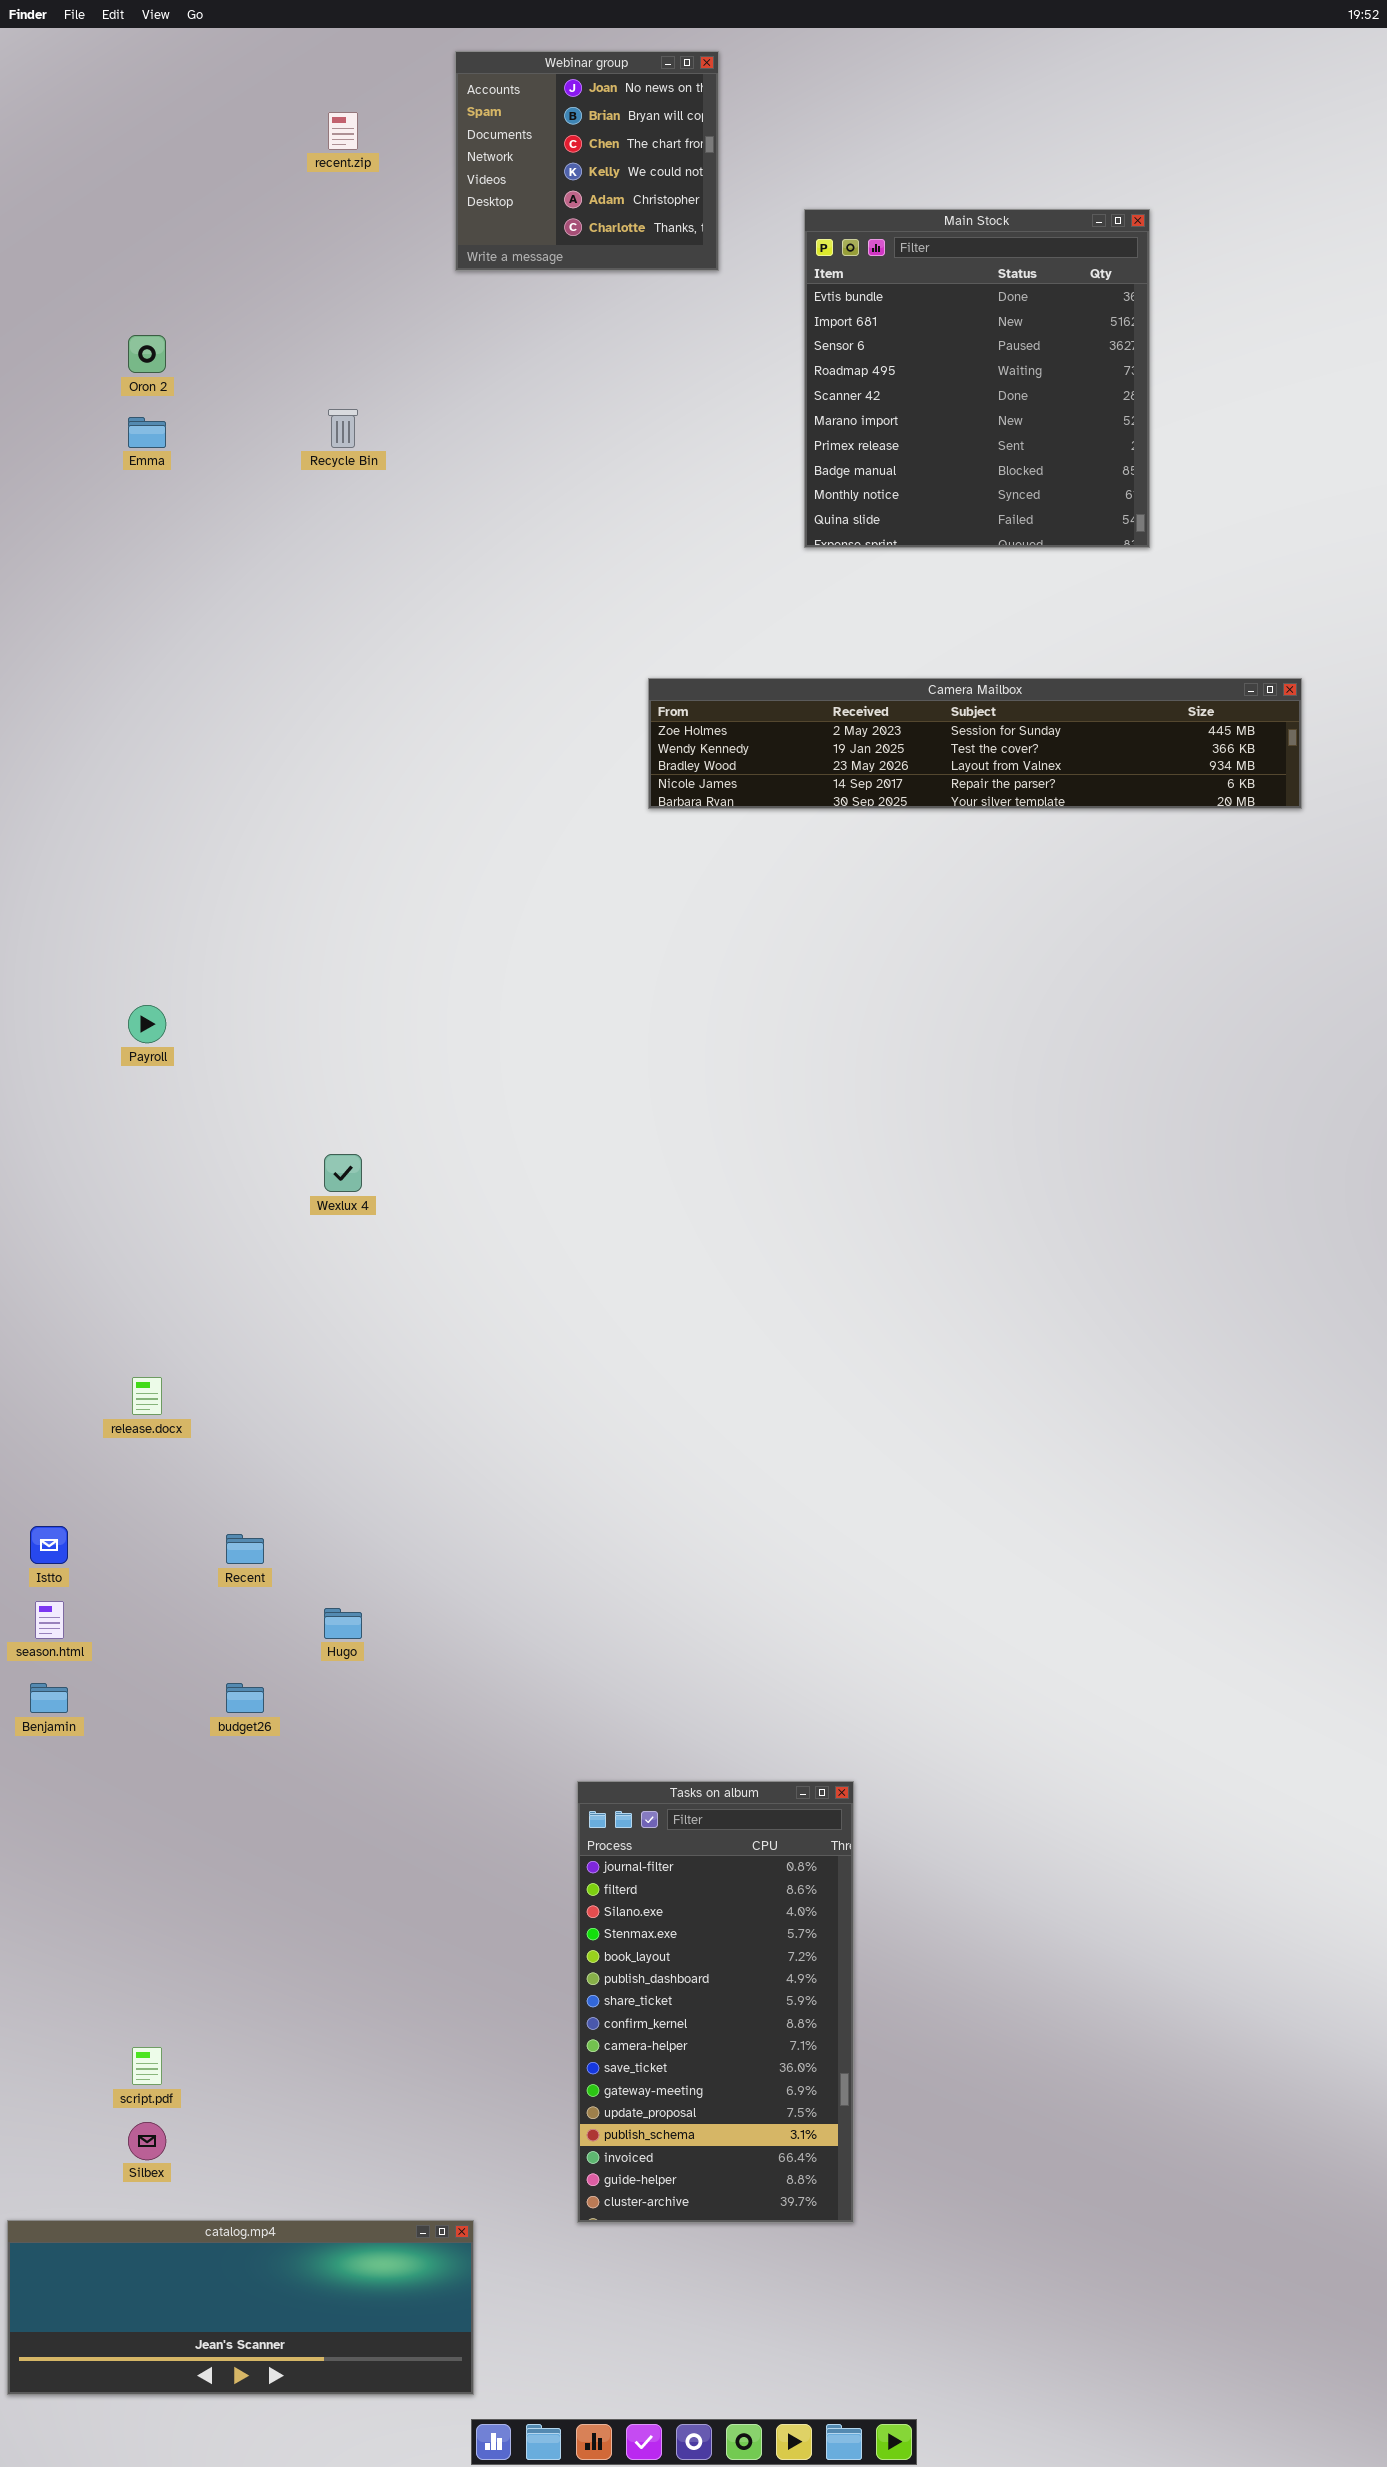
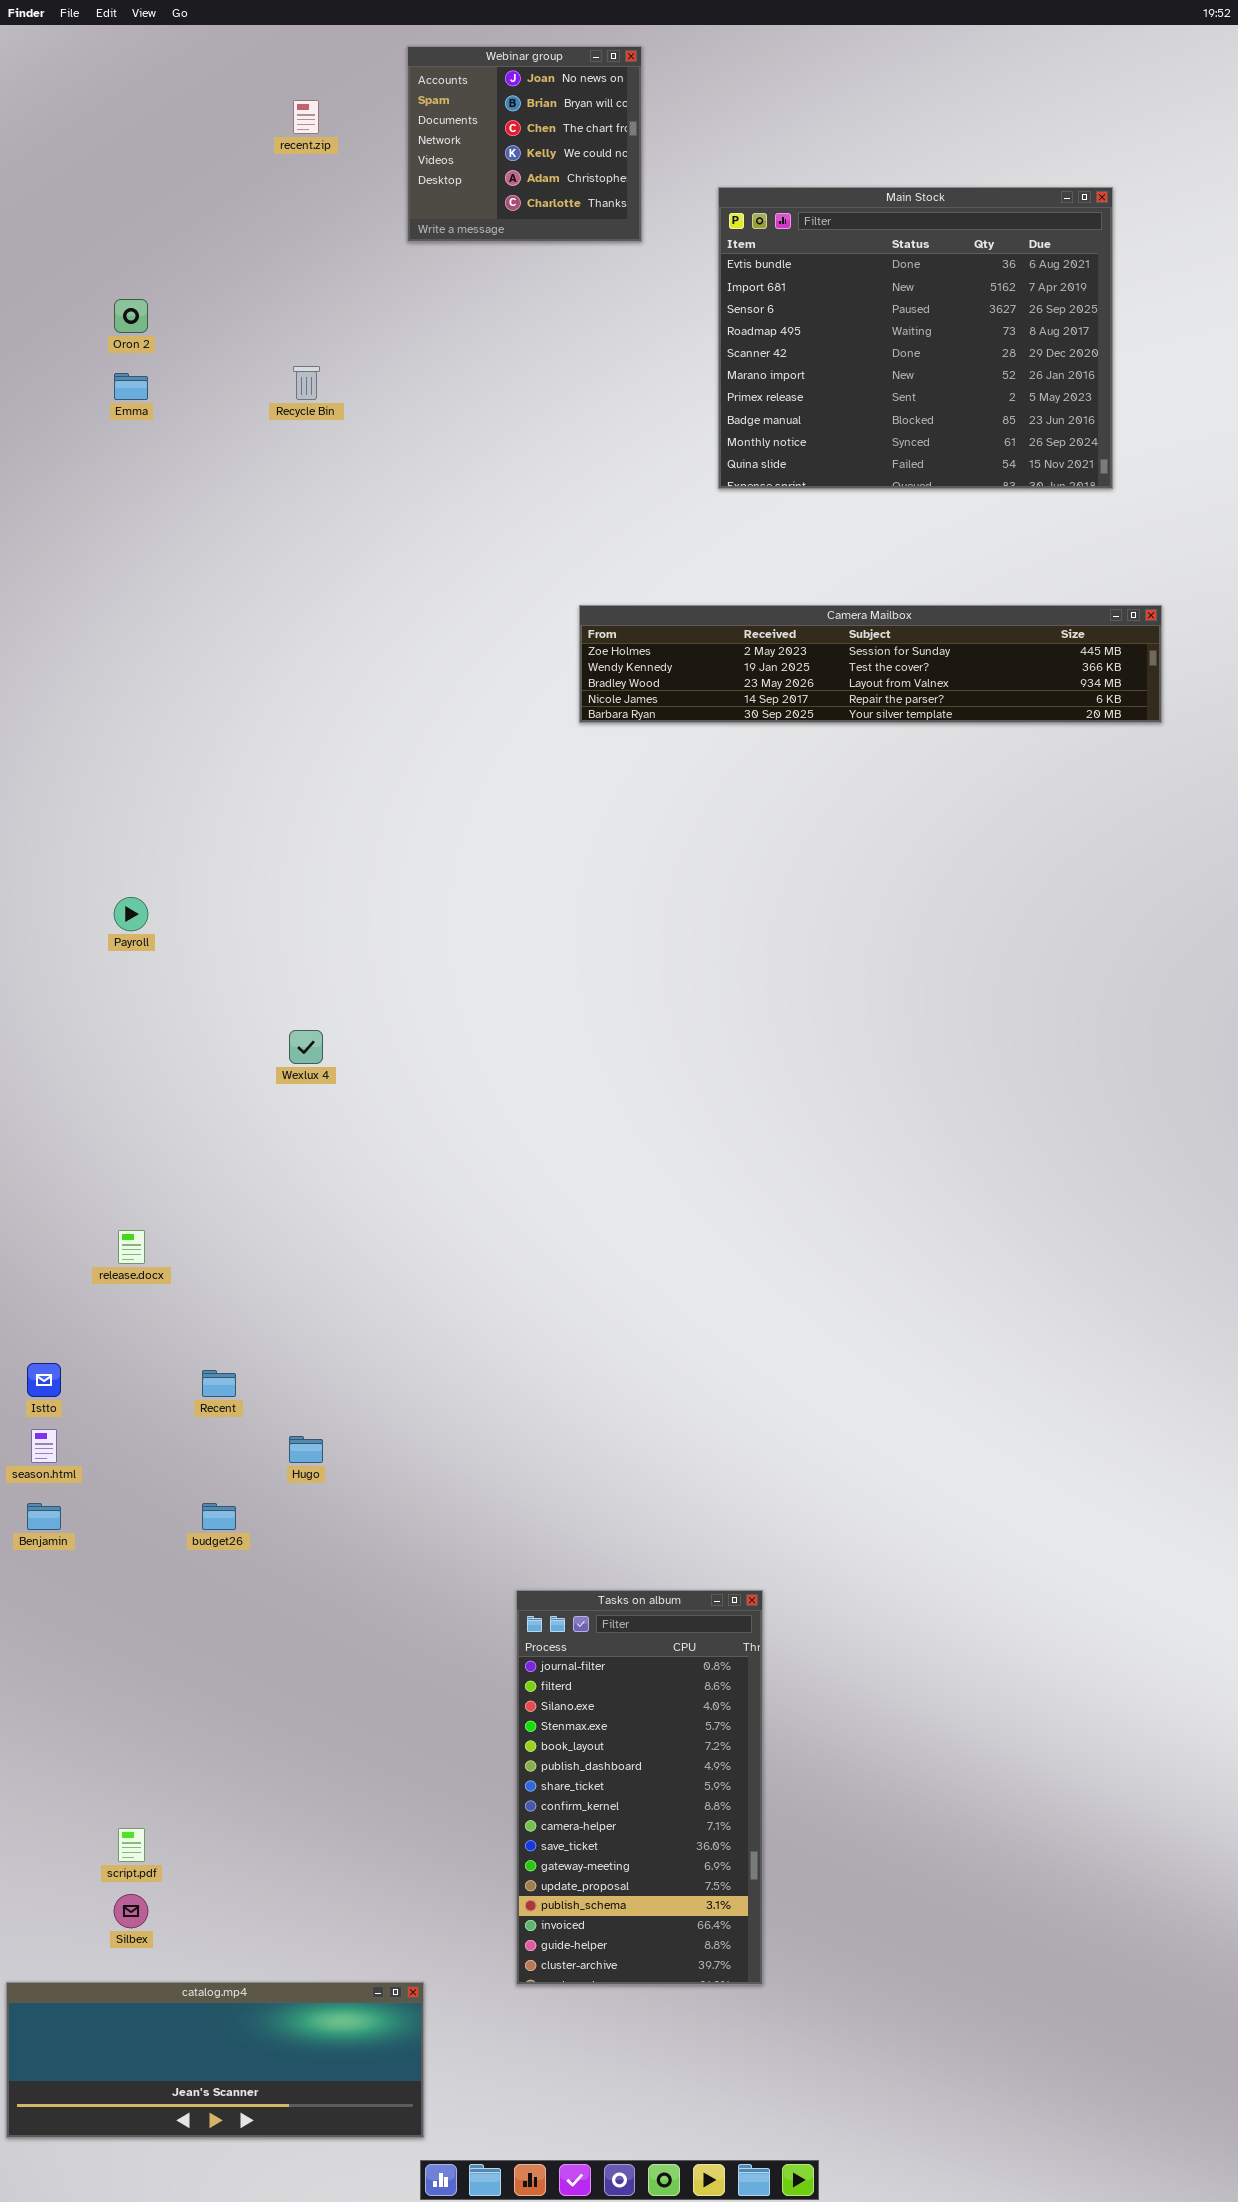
Main Stock: [804,209,1150,548] -> [718,187,1113,489], resized

